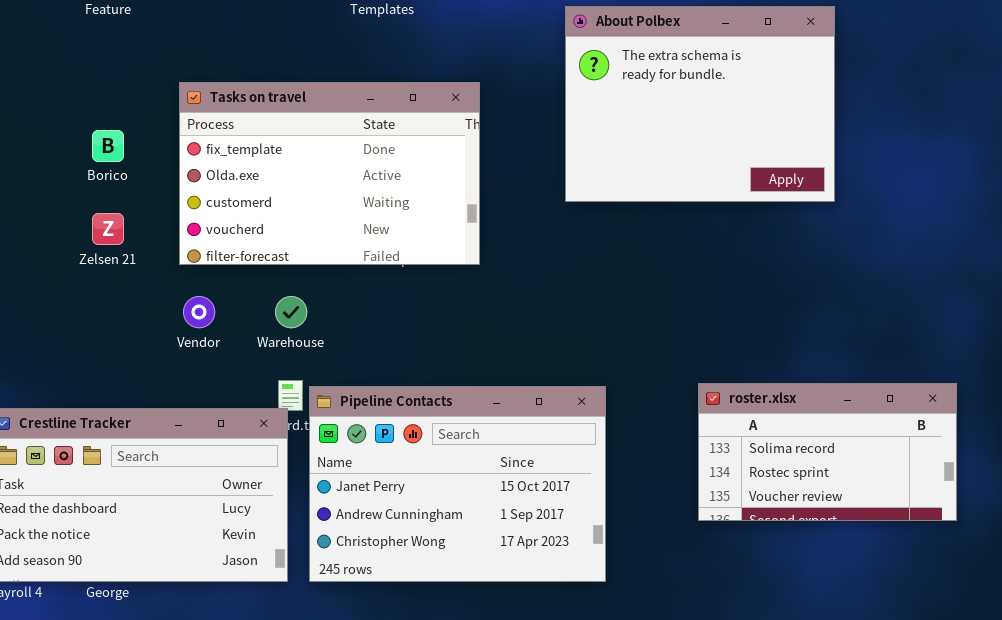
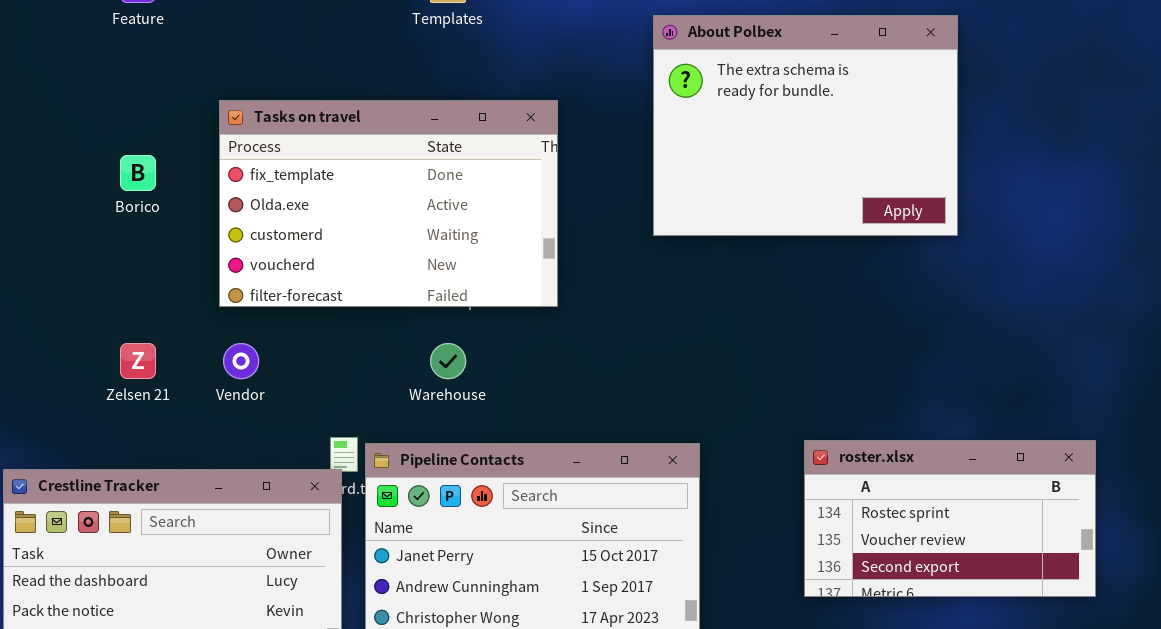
Zelsen 21: [92,213,124,245] -> [120,343,156,379], moved
Warehouse: [275,296,307,328] -> [430,343,466,379], moved
roster.xlsx: [698,383,957,521] -> [804,440,1096,597], scrolled down 1 row

